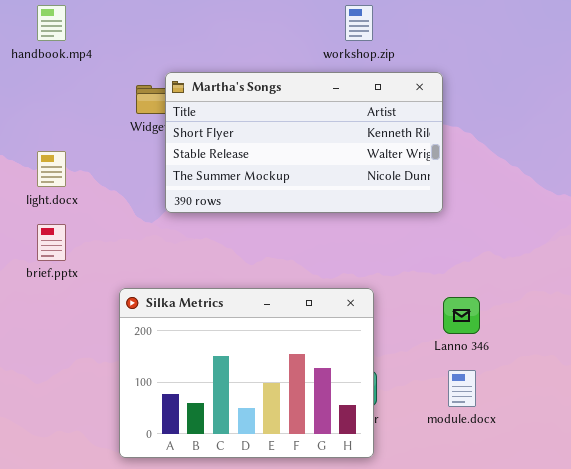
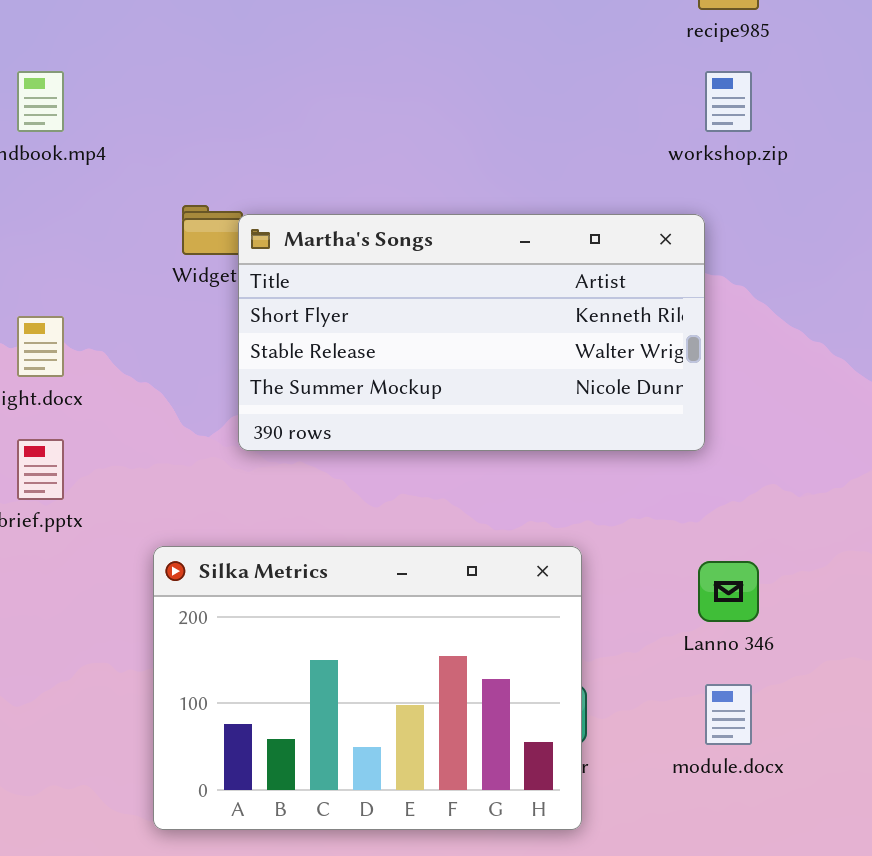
workshop.zip: [345,5,373,41] -> [705,71,752,132], moved
Martha's Songs: [165,72,443,213] -> [238,214,705,451], moved

